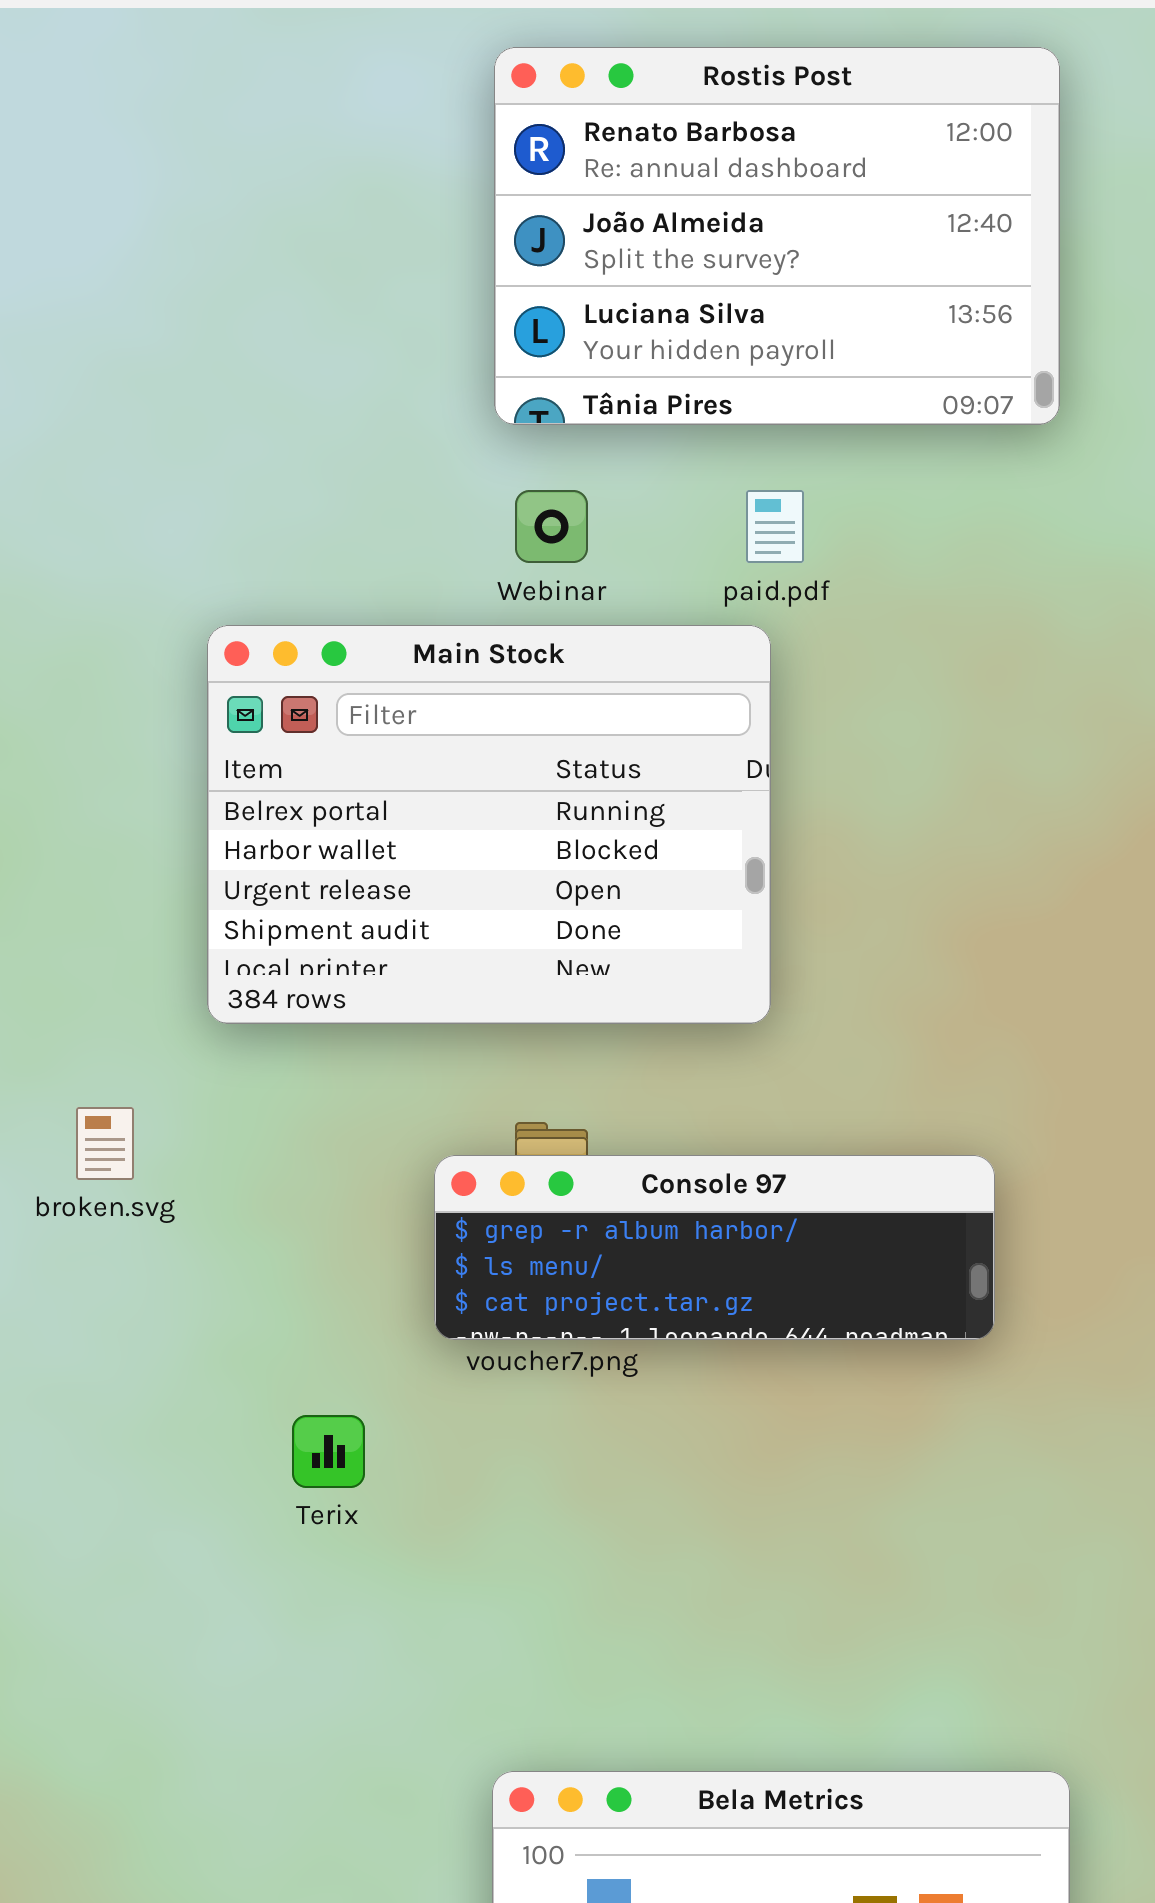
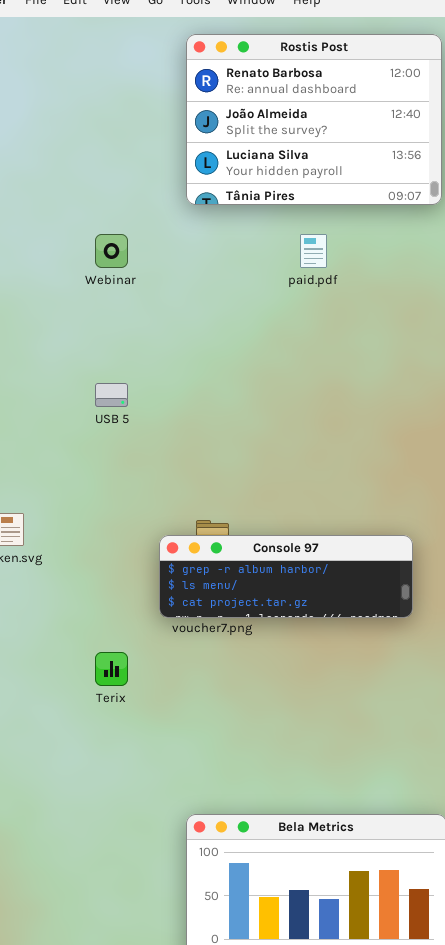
Webinar: [515,490,588,563] -> [95,234,128,268], moved
Main Stock: [207,625,771,1024] -> none, closed

